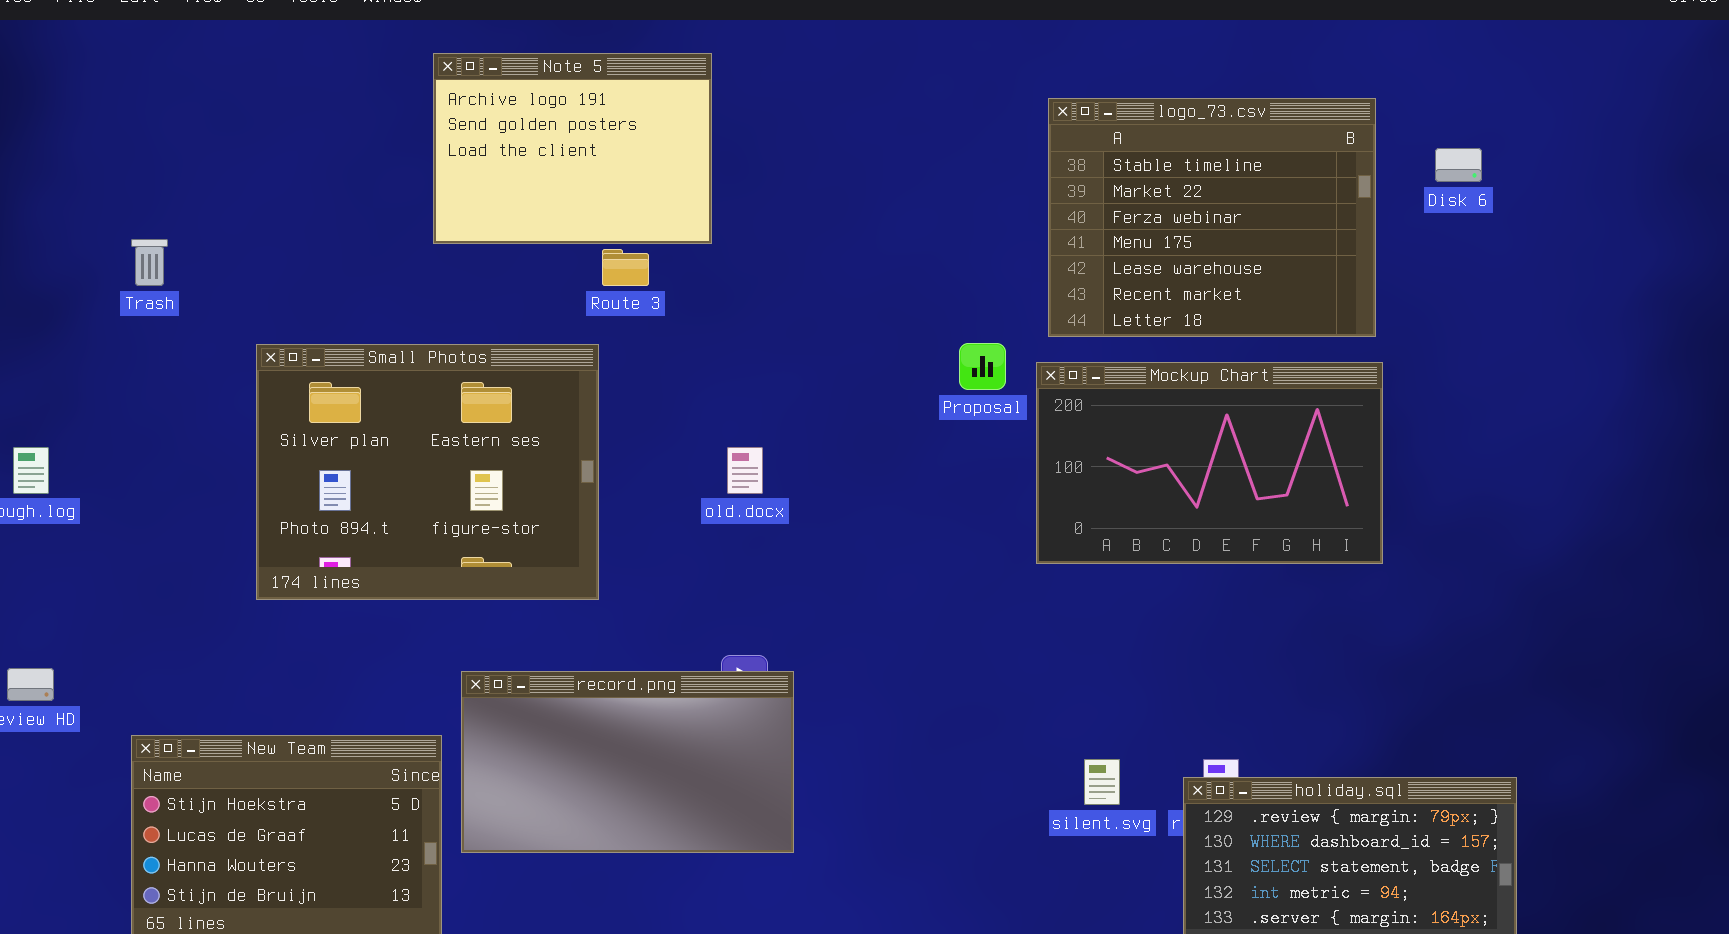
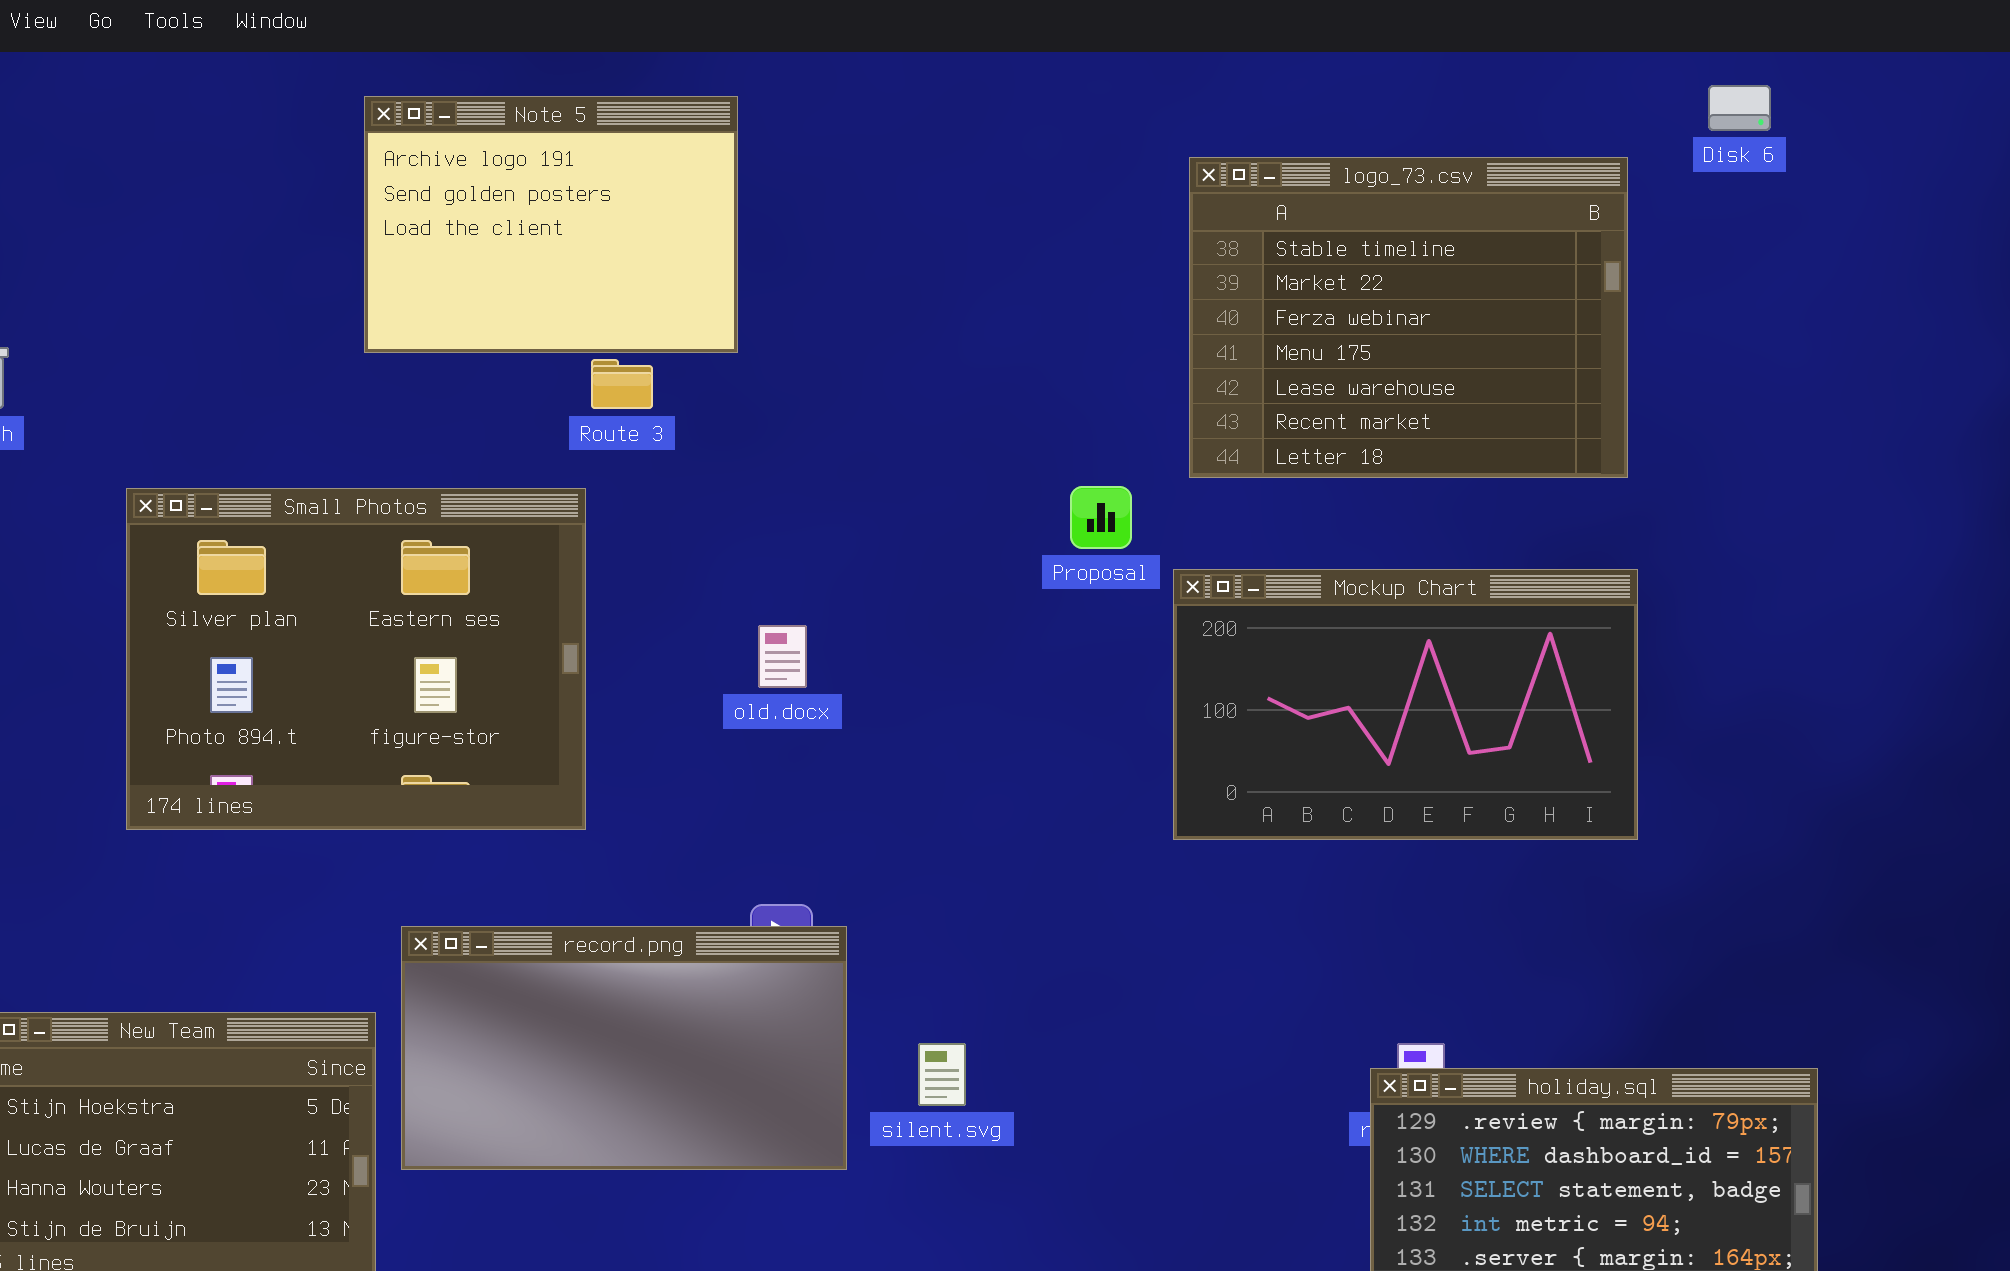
Disk 6: [1435,148,1482,182] -> [1708,85,1771,131], moved
Mockup Chart: [1036,362,1383,564] -> [1173,569,1638,840], moved
silent.svg: [1084,759,1120,805] -> [918,1043,966,1106], moved

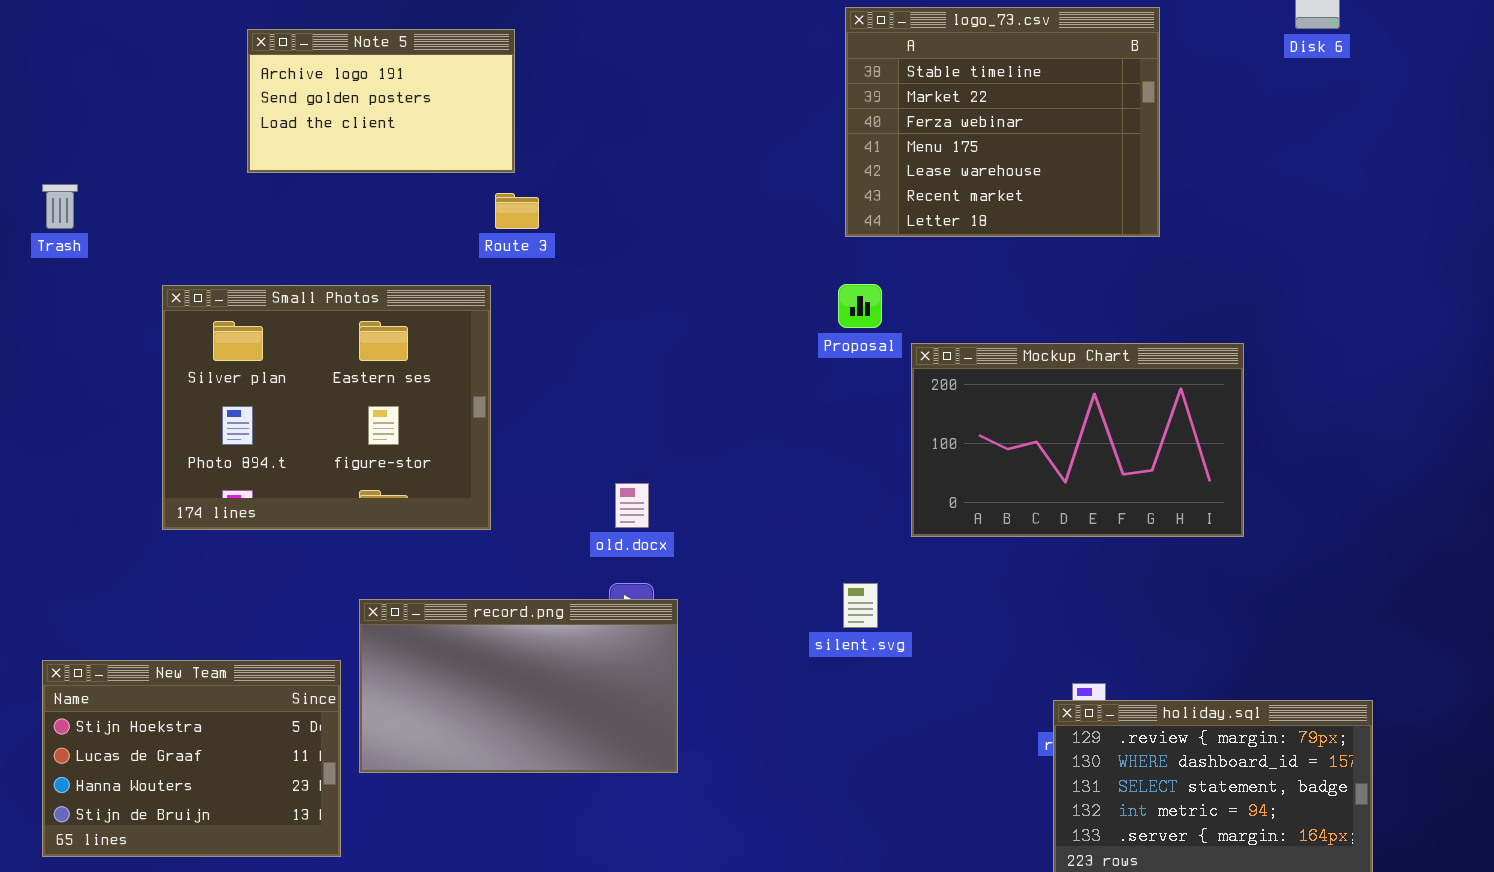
Note 5: [364,96,738,353] -> [247,29,515,173], moved, resized
logo_73.csv: [1189,157,1628,478] -> [845,7,1160,237], moved
old.docx: [758,625,807,688] -> [615,483,649,528], moved
silent.svg: [918,1043,966,1106] -> [843,583,878,628], moved

